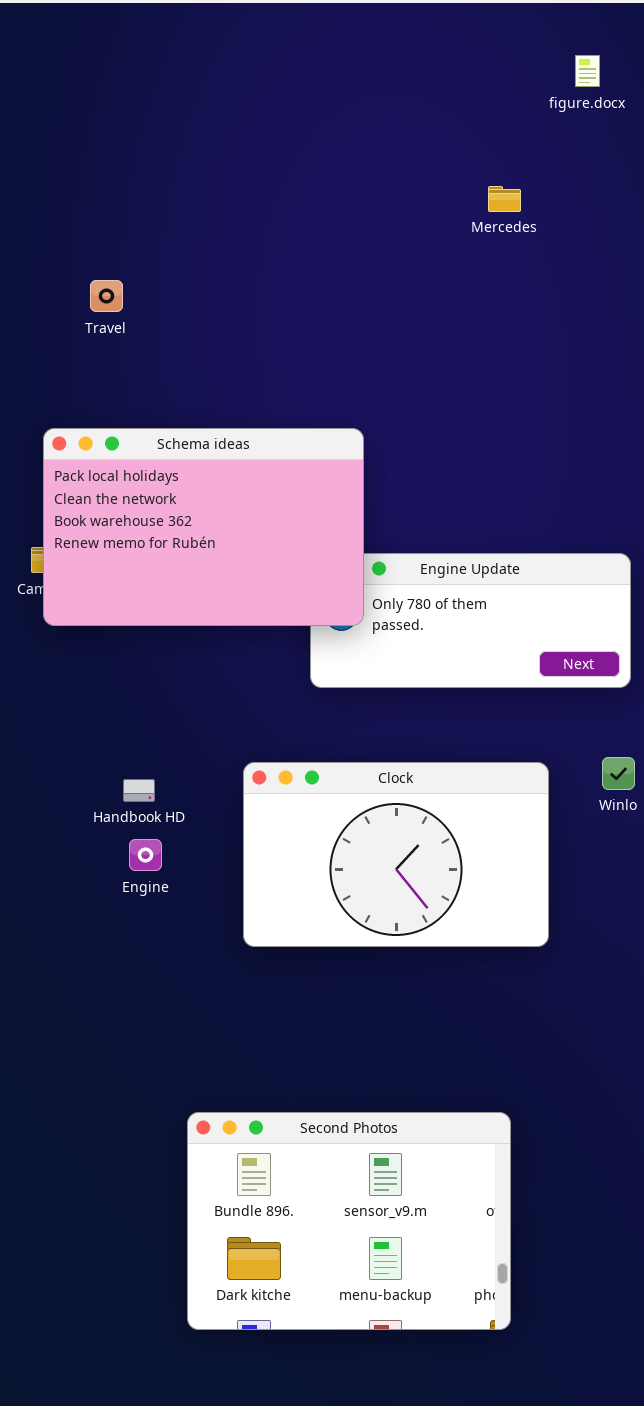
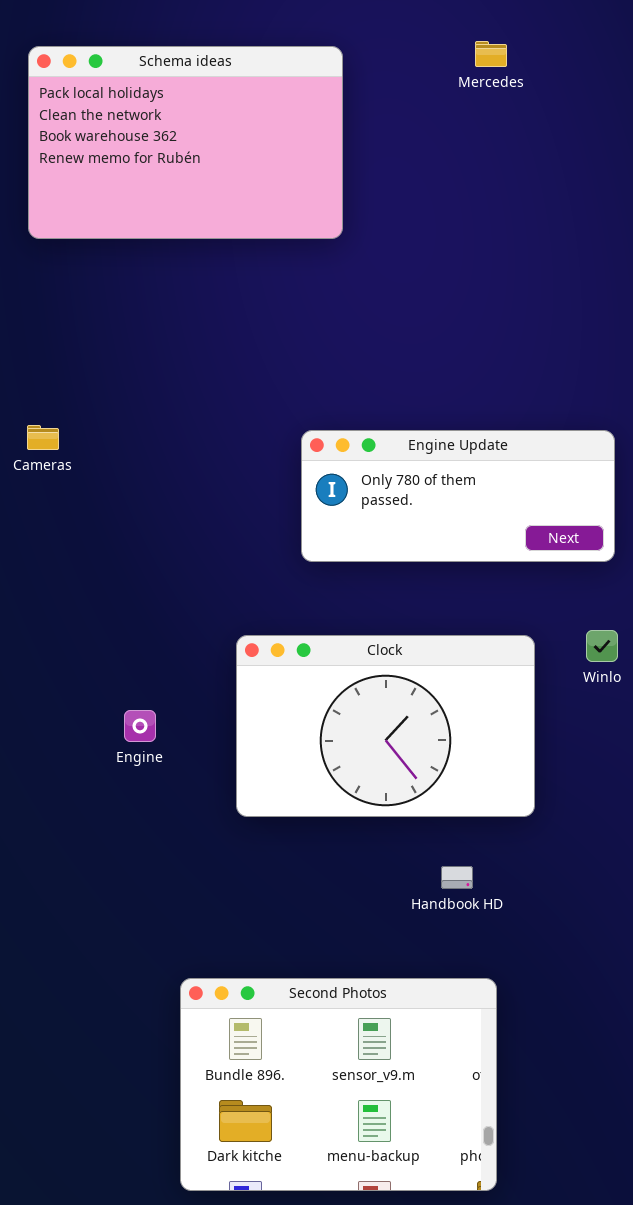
Mercedes: [488,186,521,212] -> [475,41,507,67], moved
Schema ideas: [43,428,364,626] -> [28,46,343,239], moved
Handbook HD: [123,779,155,802] -> [441,866,473,889], moved

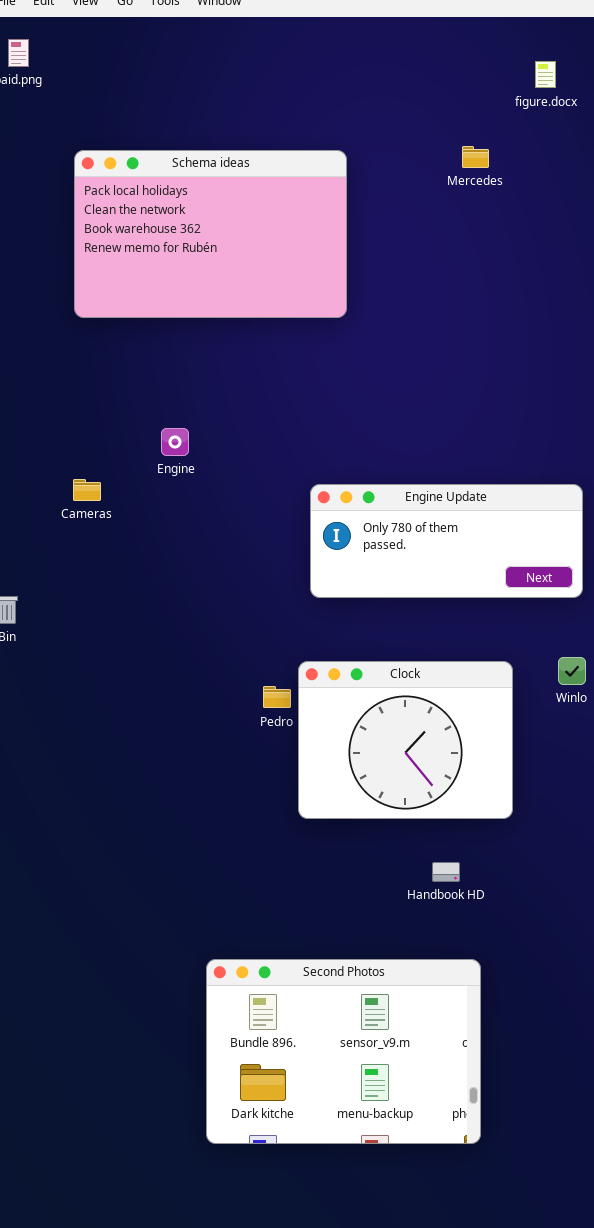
Clock: [236,635,535,817] -> [298,661,513,819], resized
Engine: [124,710,156,742] -> [161,428,189,456], moved

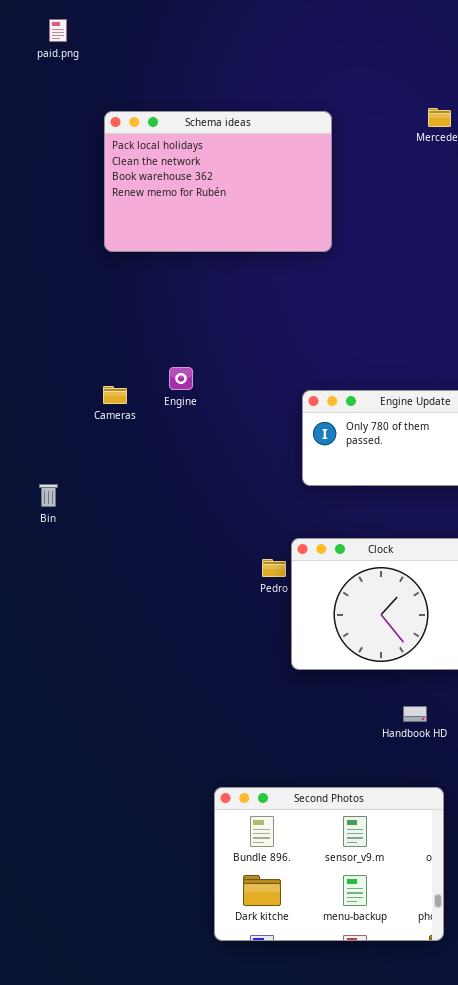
Engine: [161,428,189,456] -> [169,367,193,390], moved

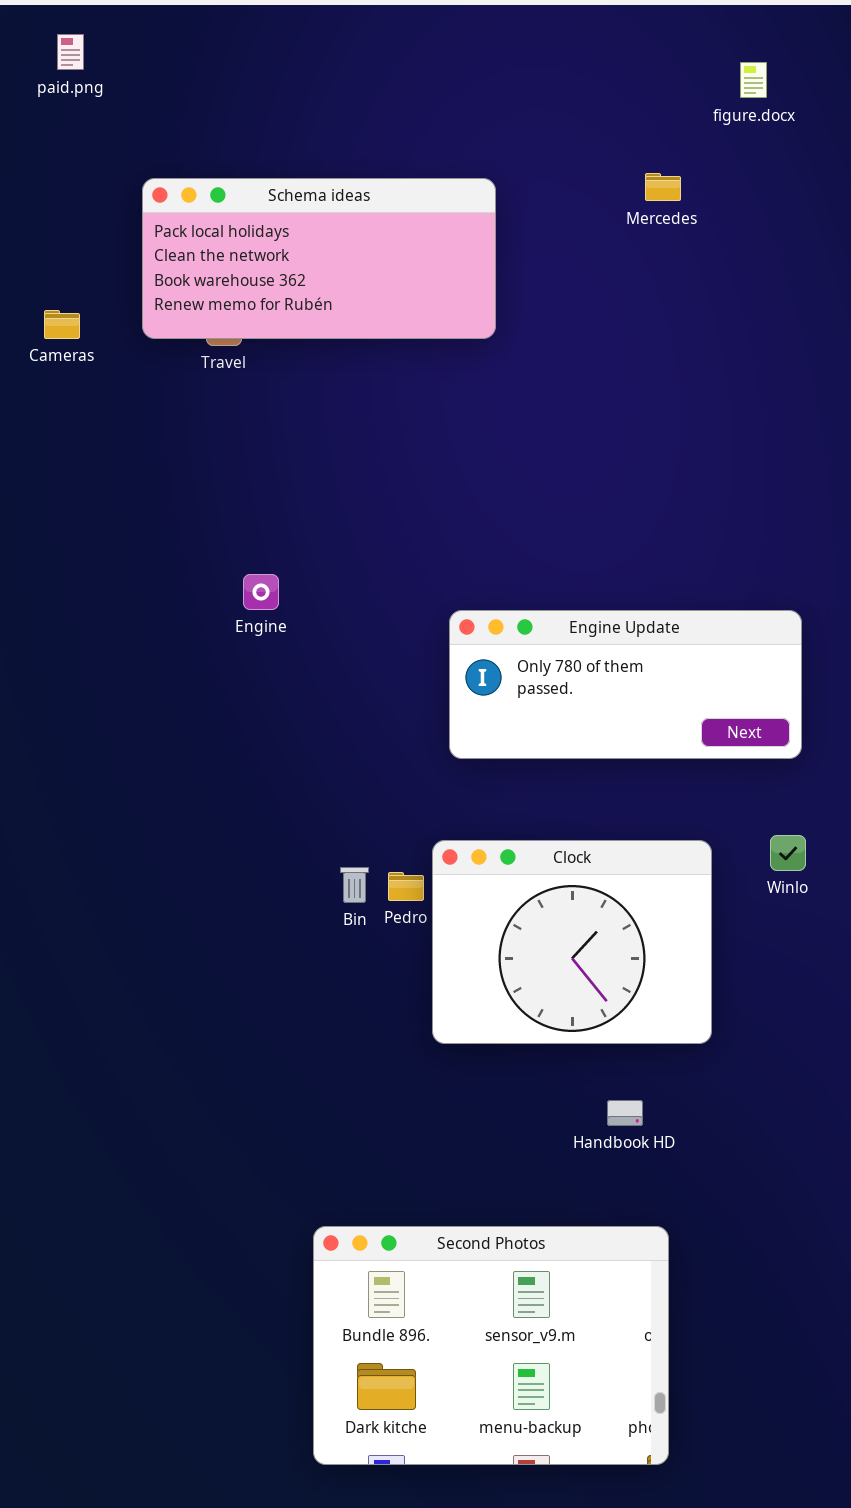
Schema ideas: [104,111,332,252] -> [142,178,496,339], resized
Cameras: [103,386,127,404] -> [44,310,80,339], moved
Bin: [39,484,58,507] -> [340,867,369,903], moved

